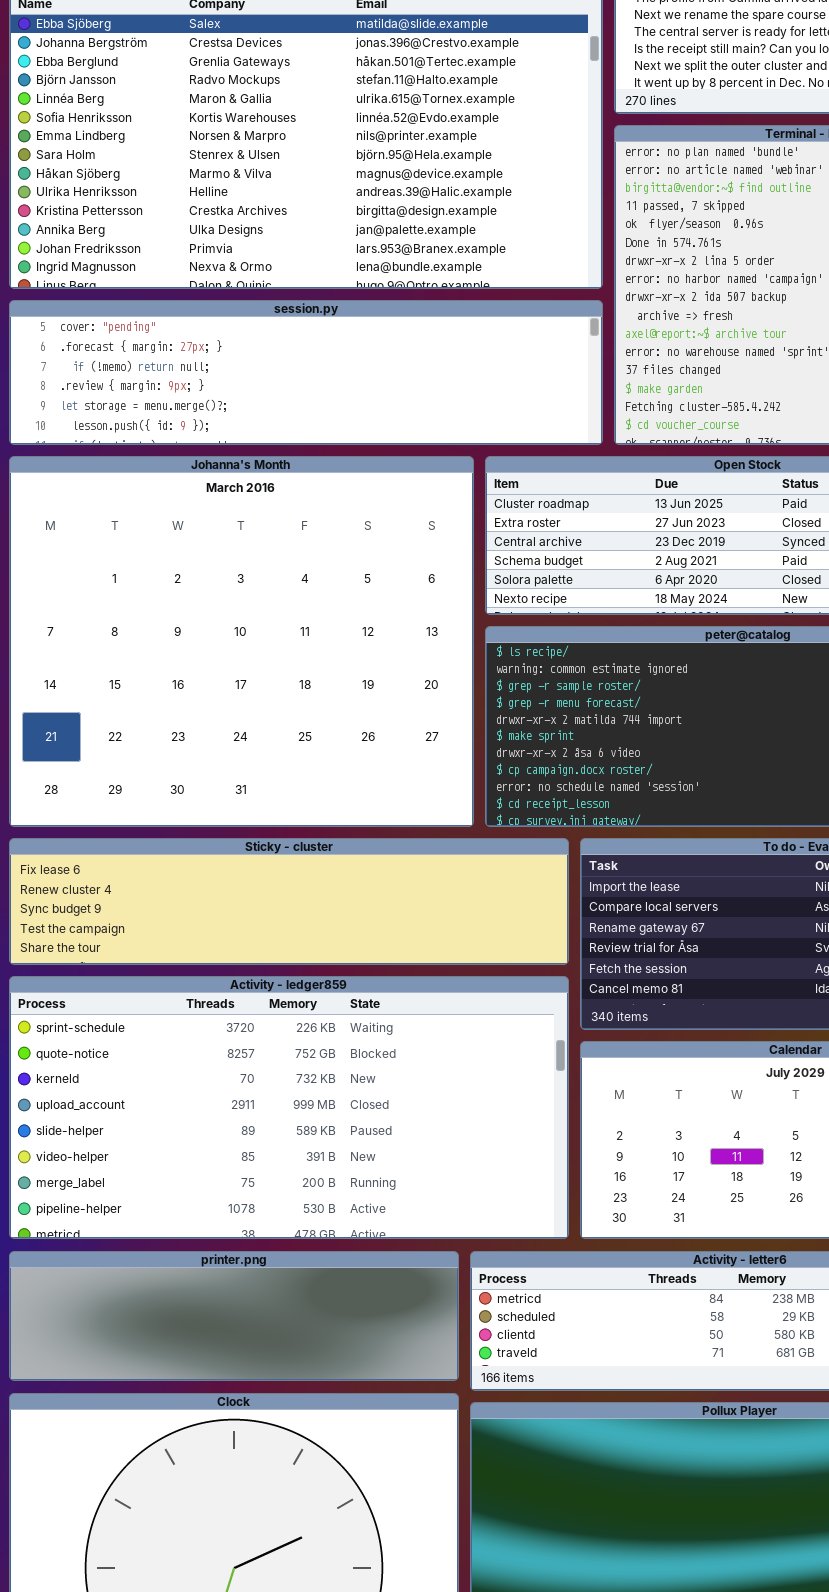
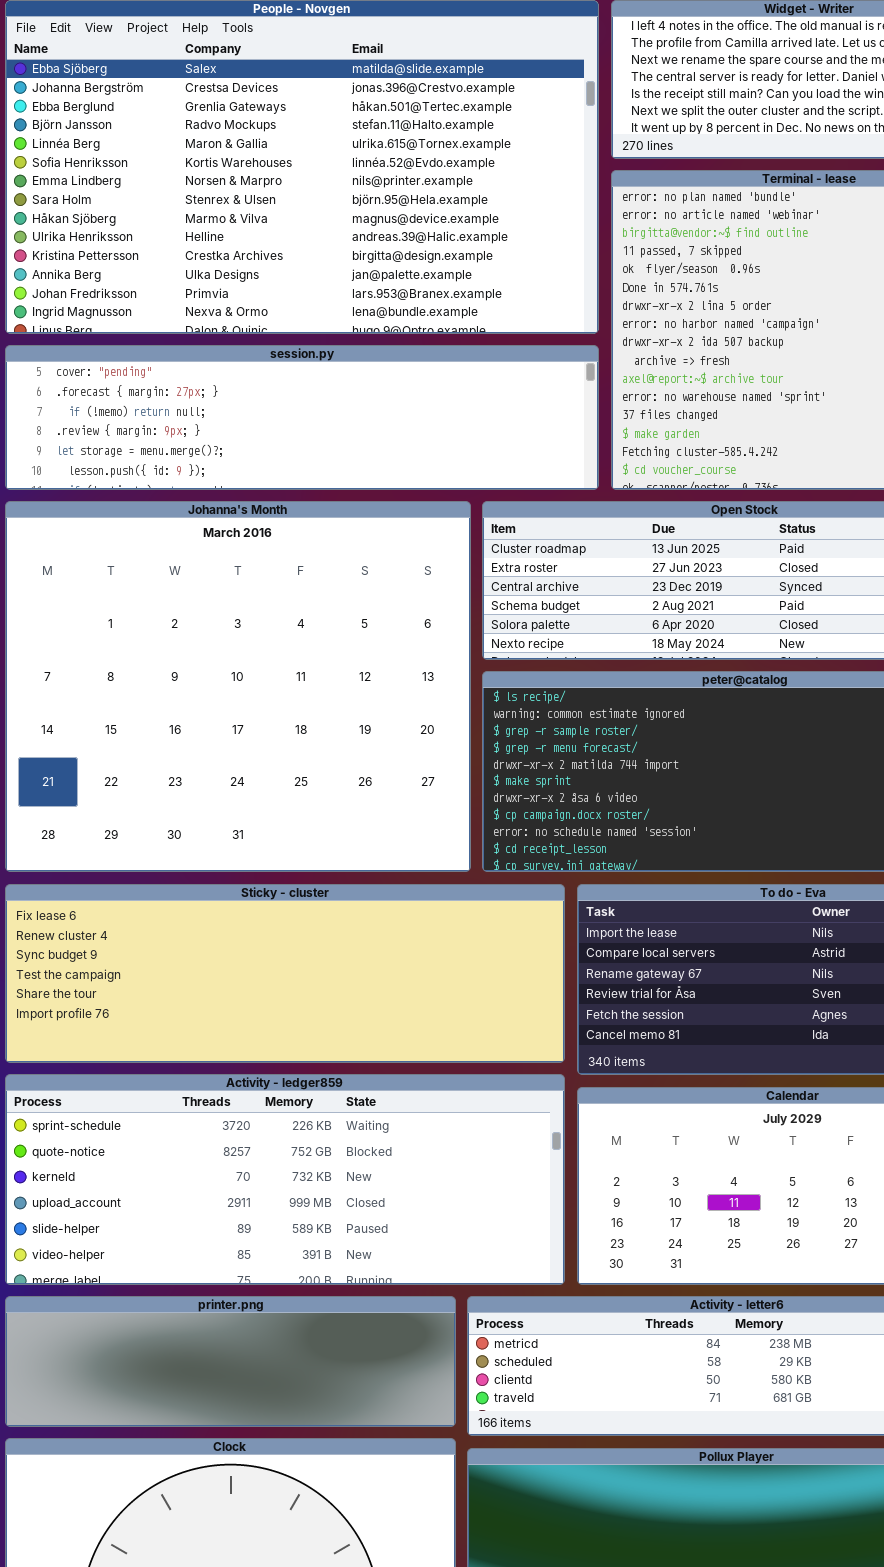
Sticky - cluster: [9,838,569,965] -> [5,884,565,1063], resized
Activity - ledger859: [9,976,569,1239] -> [5,1074,565,1285], resized

